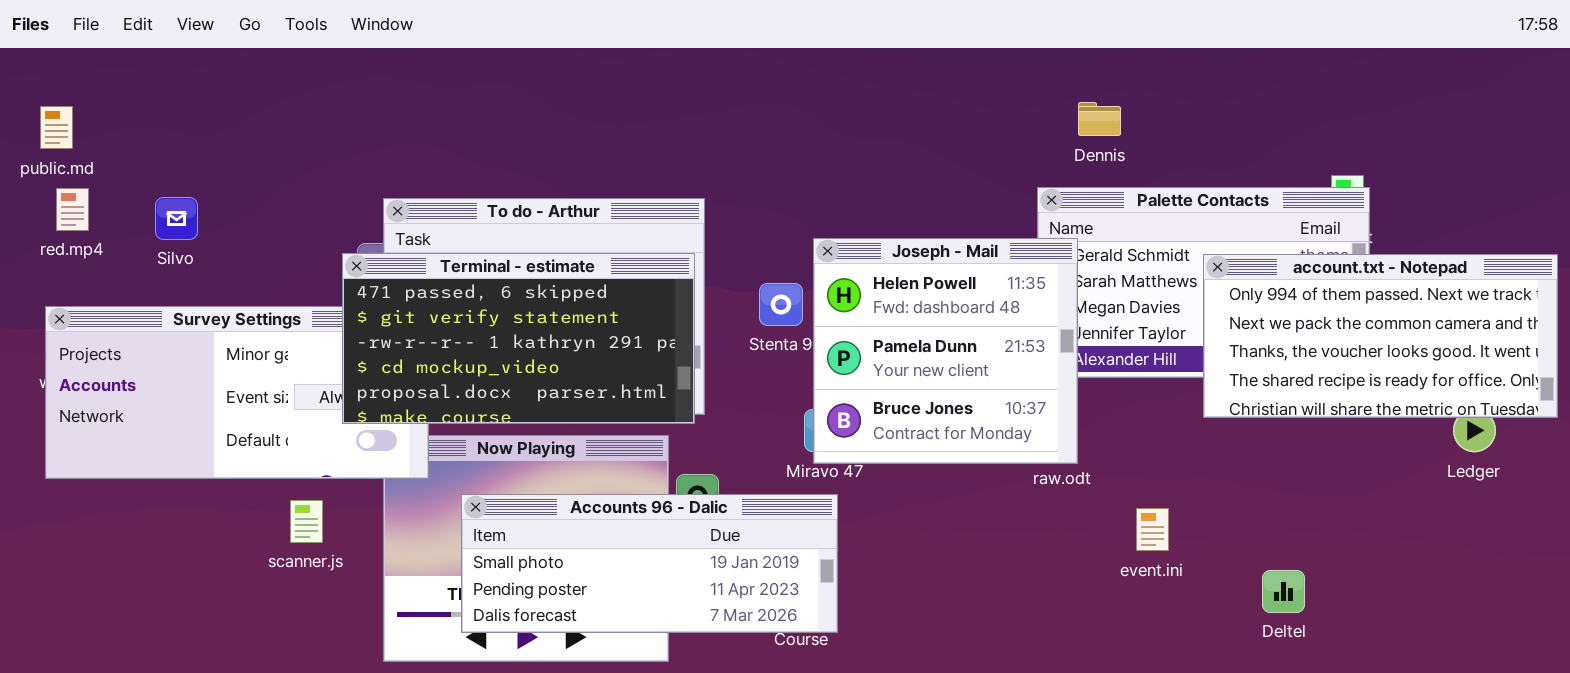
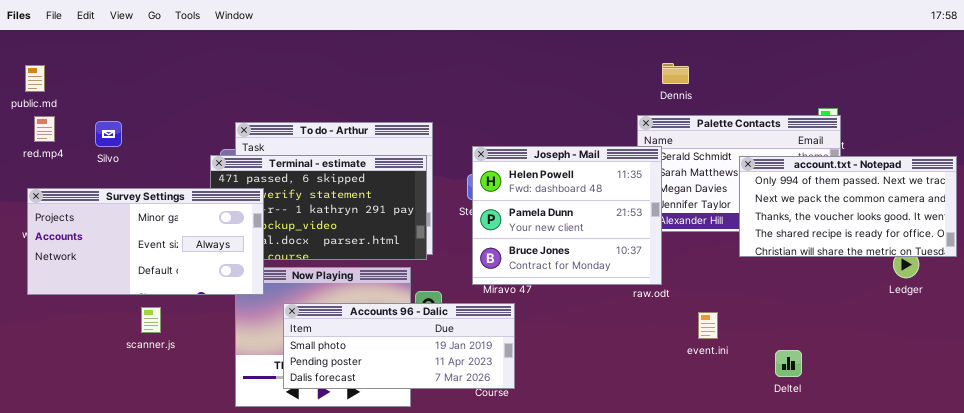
Joseph - Mail: [813,238,1078,464] -> [472,146,662,285], resized
Survey Settings: [45,306,429,479] -> [27,188,264,295], raised
scanner.js: [290,500,323,543] -> [141,307,161,333], moved

